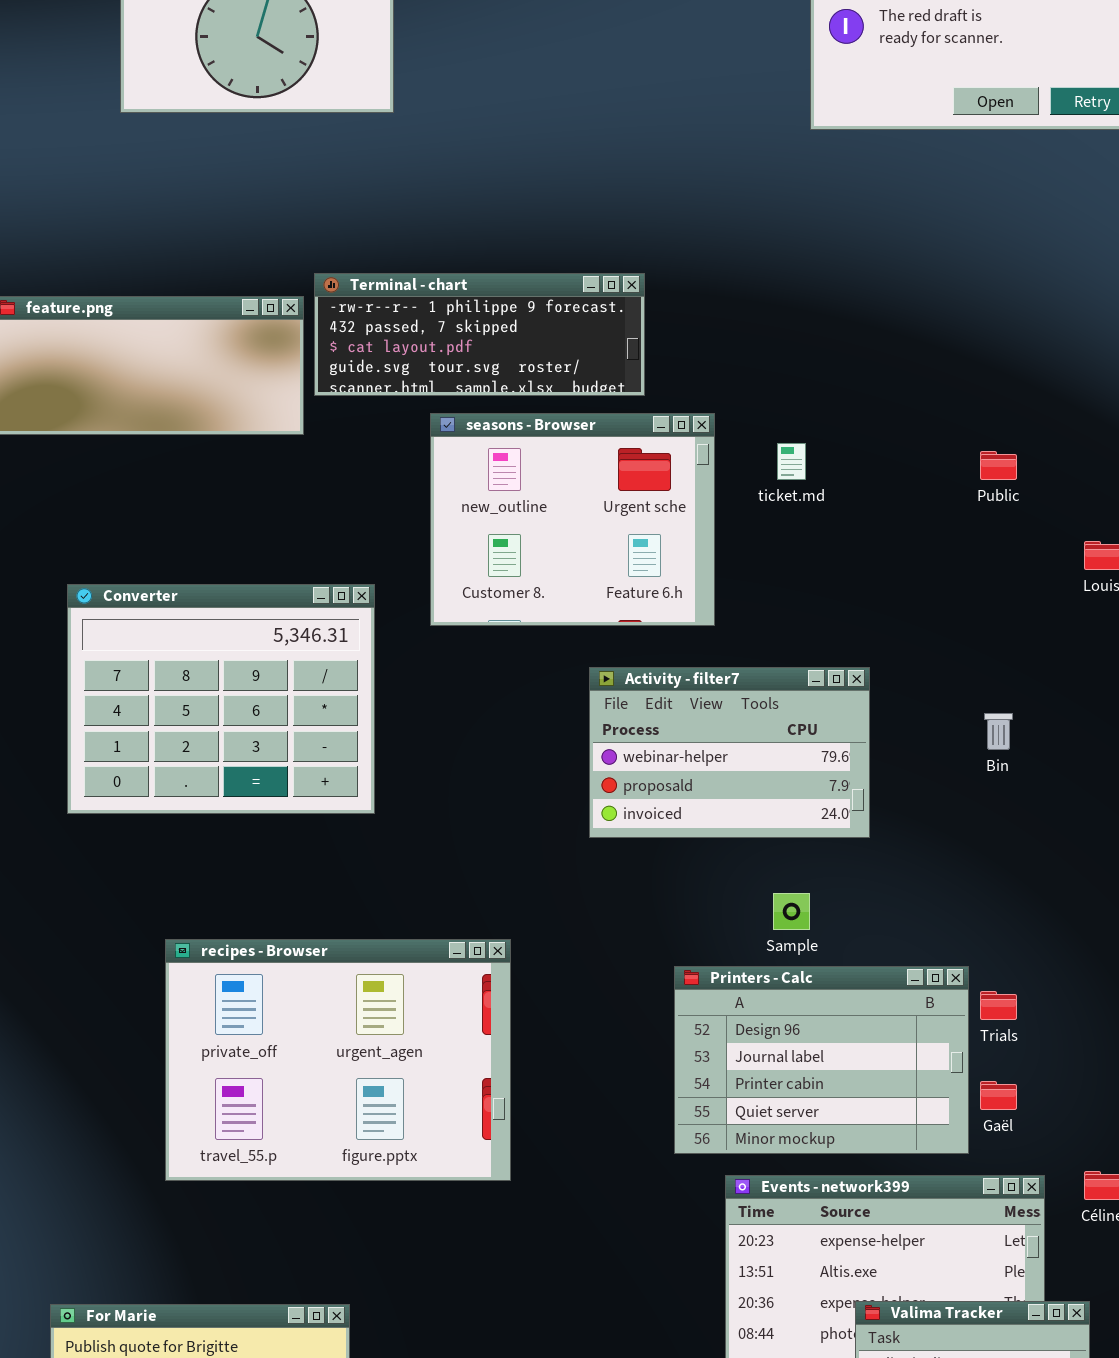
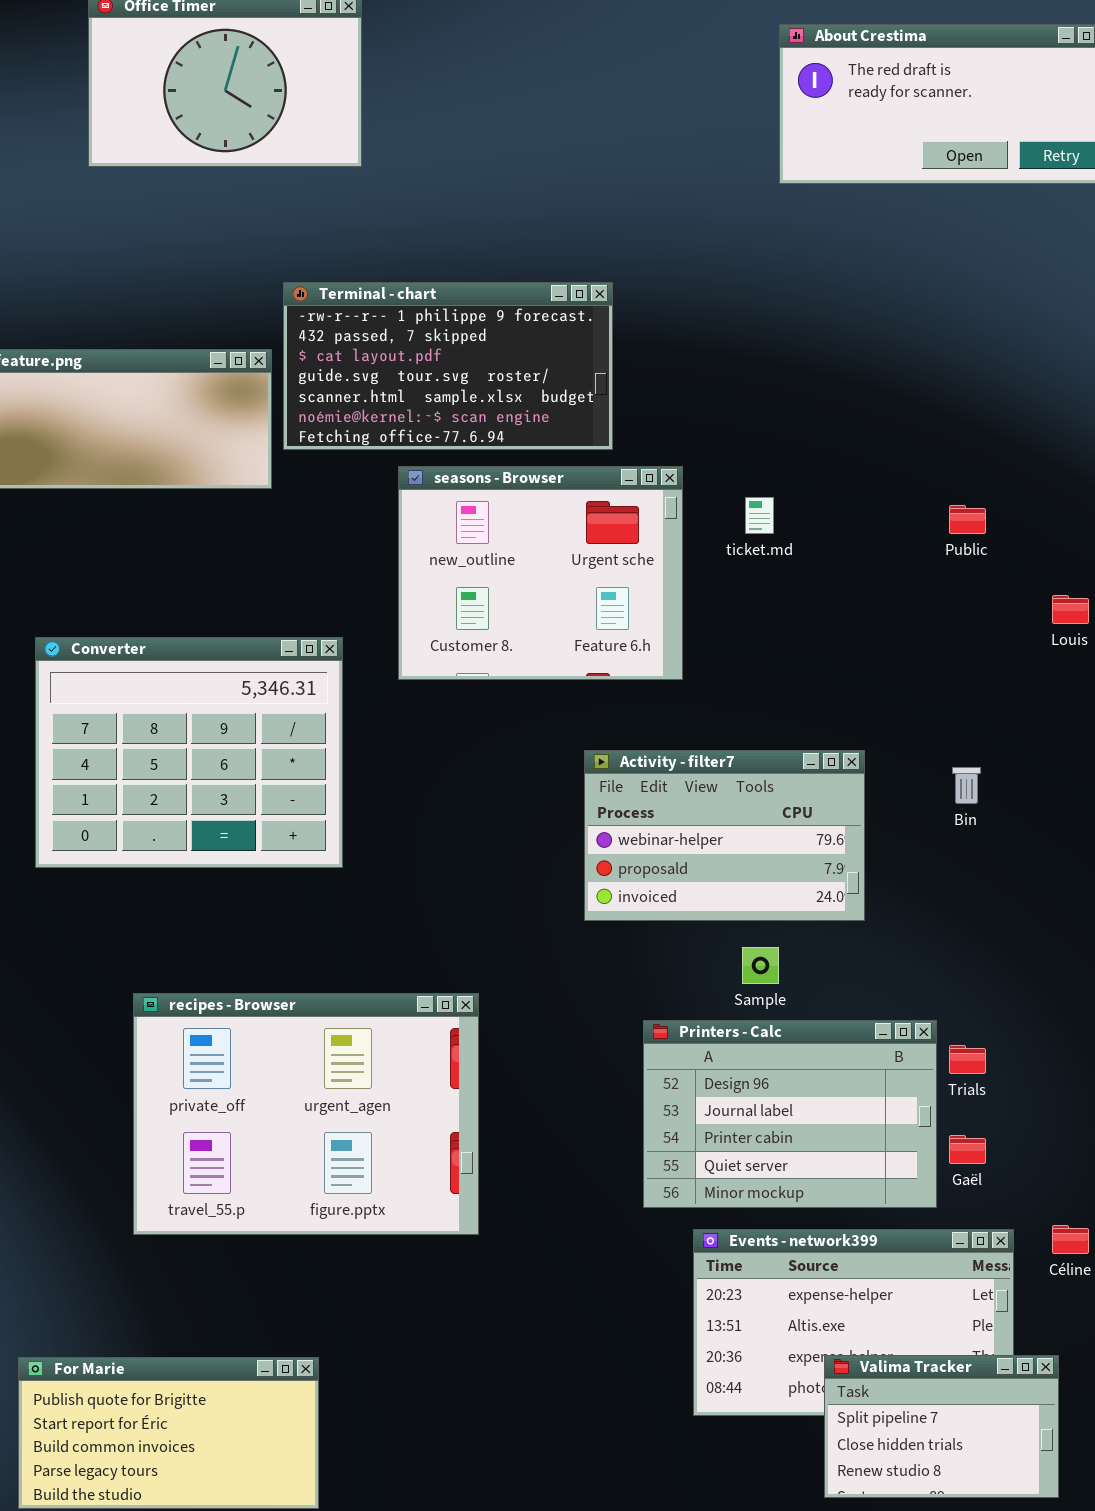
Terminal - chart: [314,273,645,396] -> [283,282,613,450], resized
Activity - filter7: [589,667,870,838] -> [584,750,865,921], moved

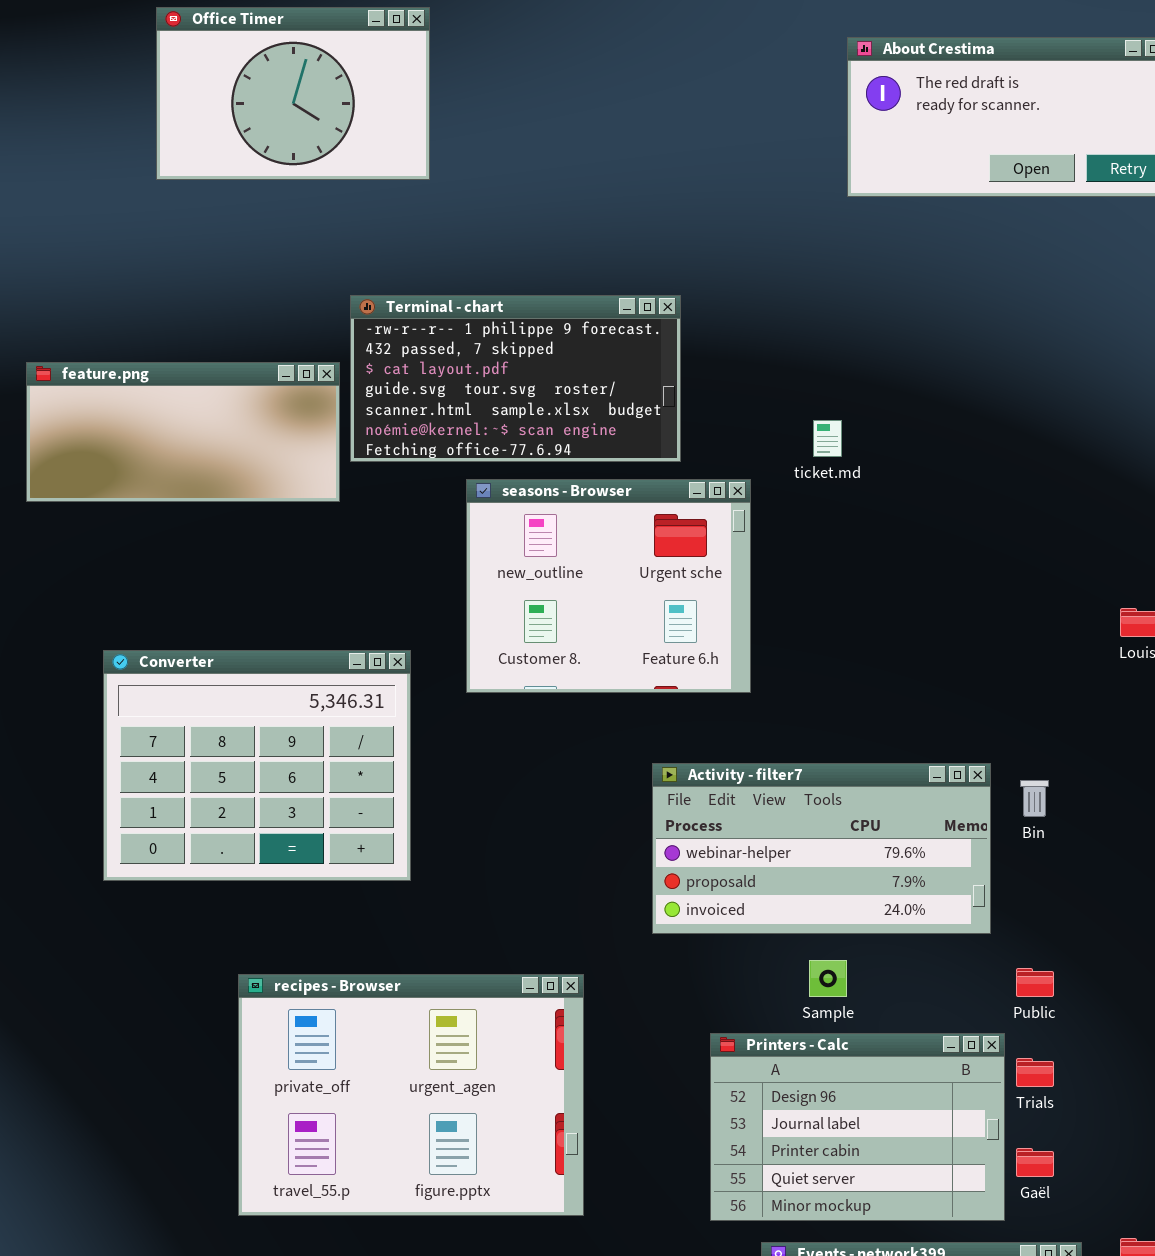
ticket.md: [745,497,774,534] -> [813,420,842,457], moved
Public: [949,505,986,534] -> [1016,968,1054,997], moved
Activity - filter7: [584,750,865,921] -> [652,763,991,934], resized
recipes - Browser: [133,993,479,1235] -> [238,974,584,1216], moved

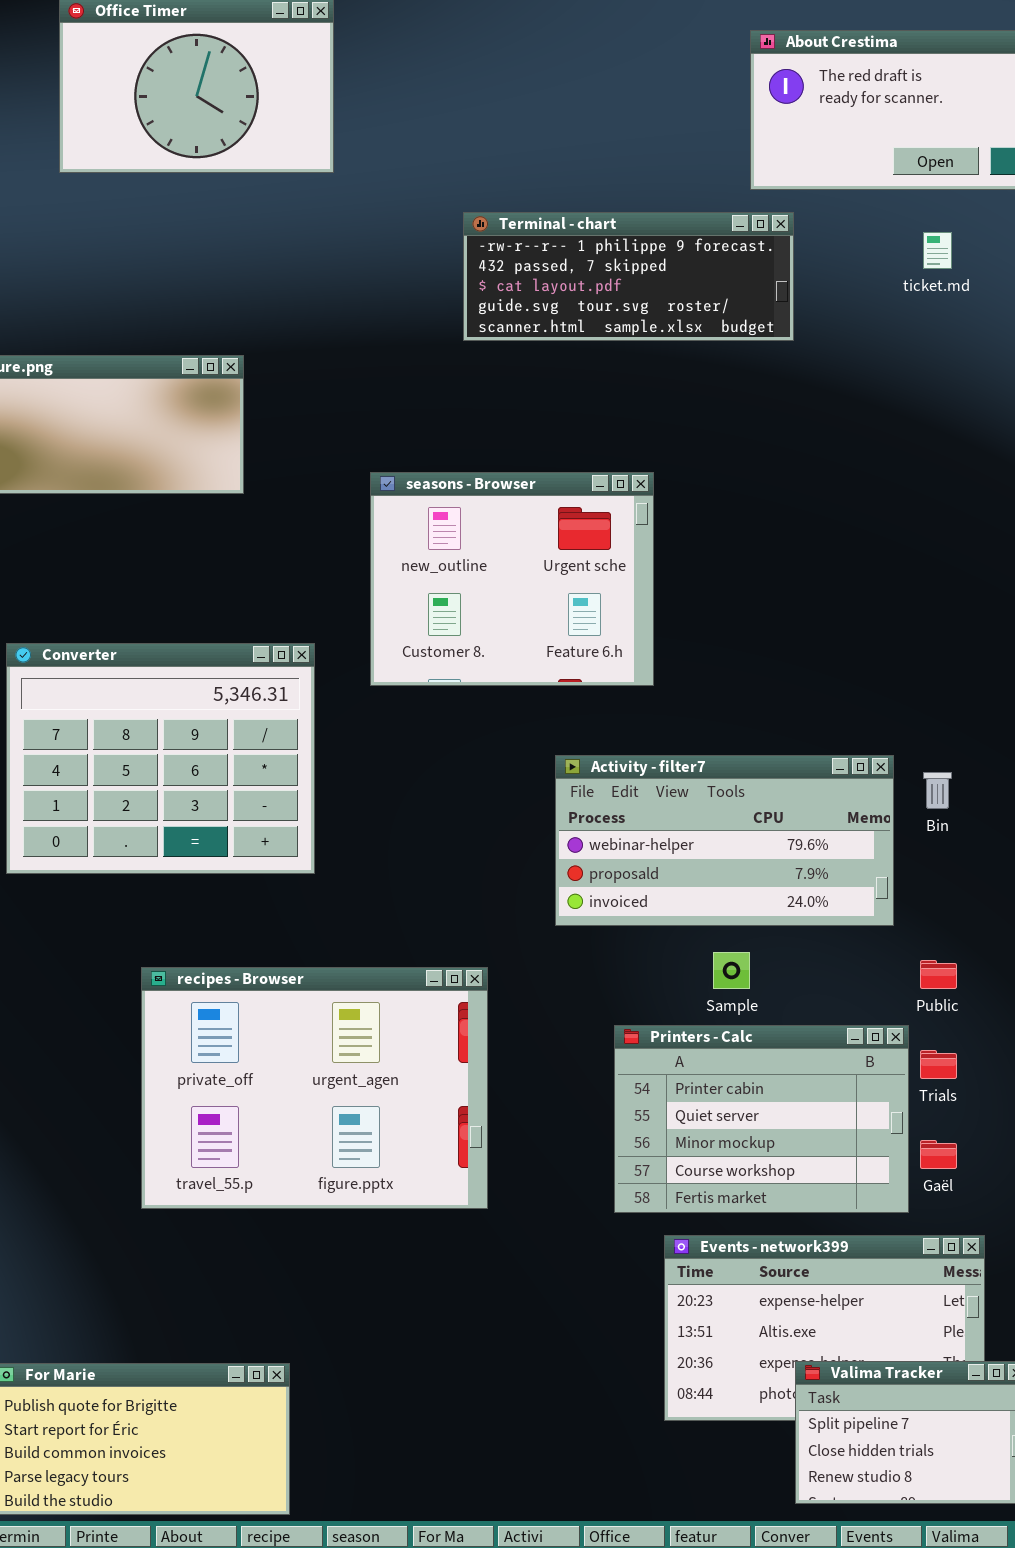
Terminal - chart: [350,295,681,462] -> [463,212,794,341], moved, resized
ticket.md: [813,420,842,457] -> [923,232,952,269], moved
Printers - Calc: [710,1033,1005,1221] -> [614,1025,909,1213], scrolled down 2 rows

